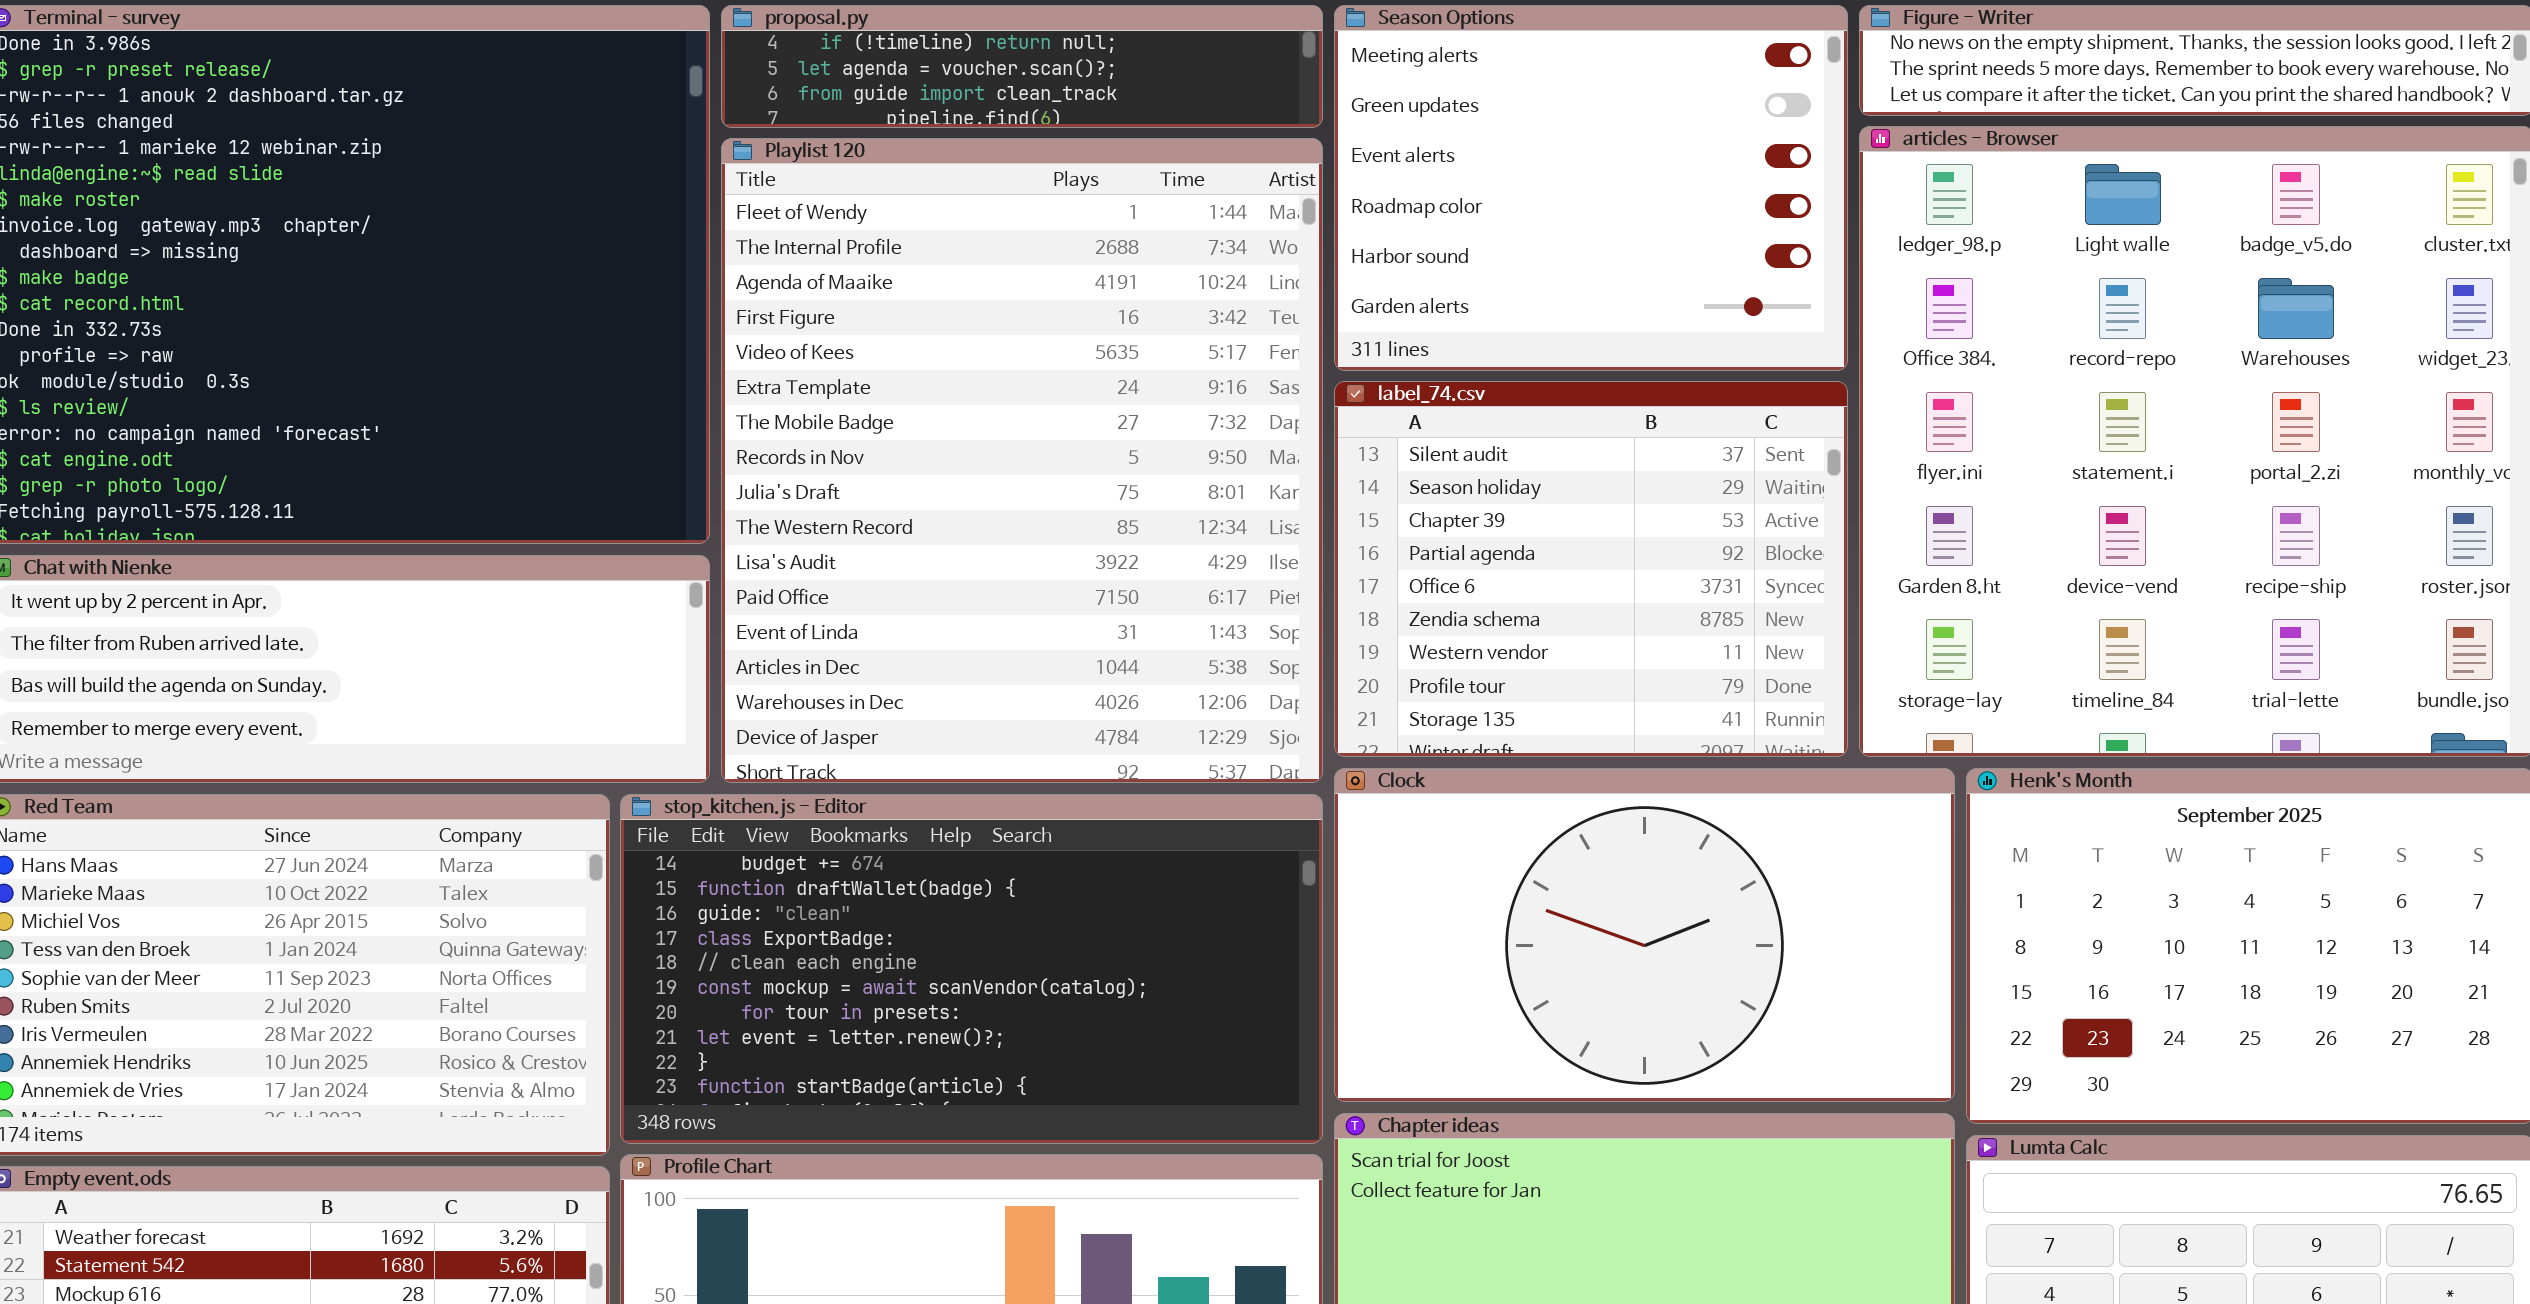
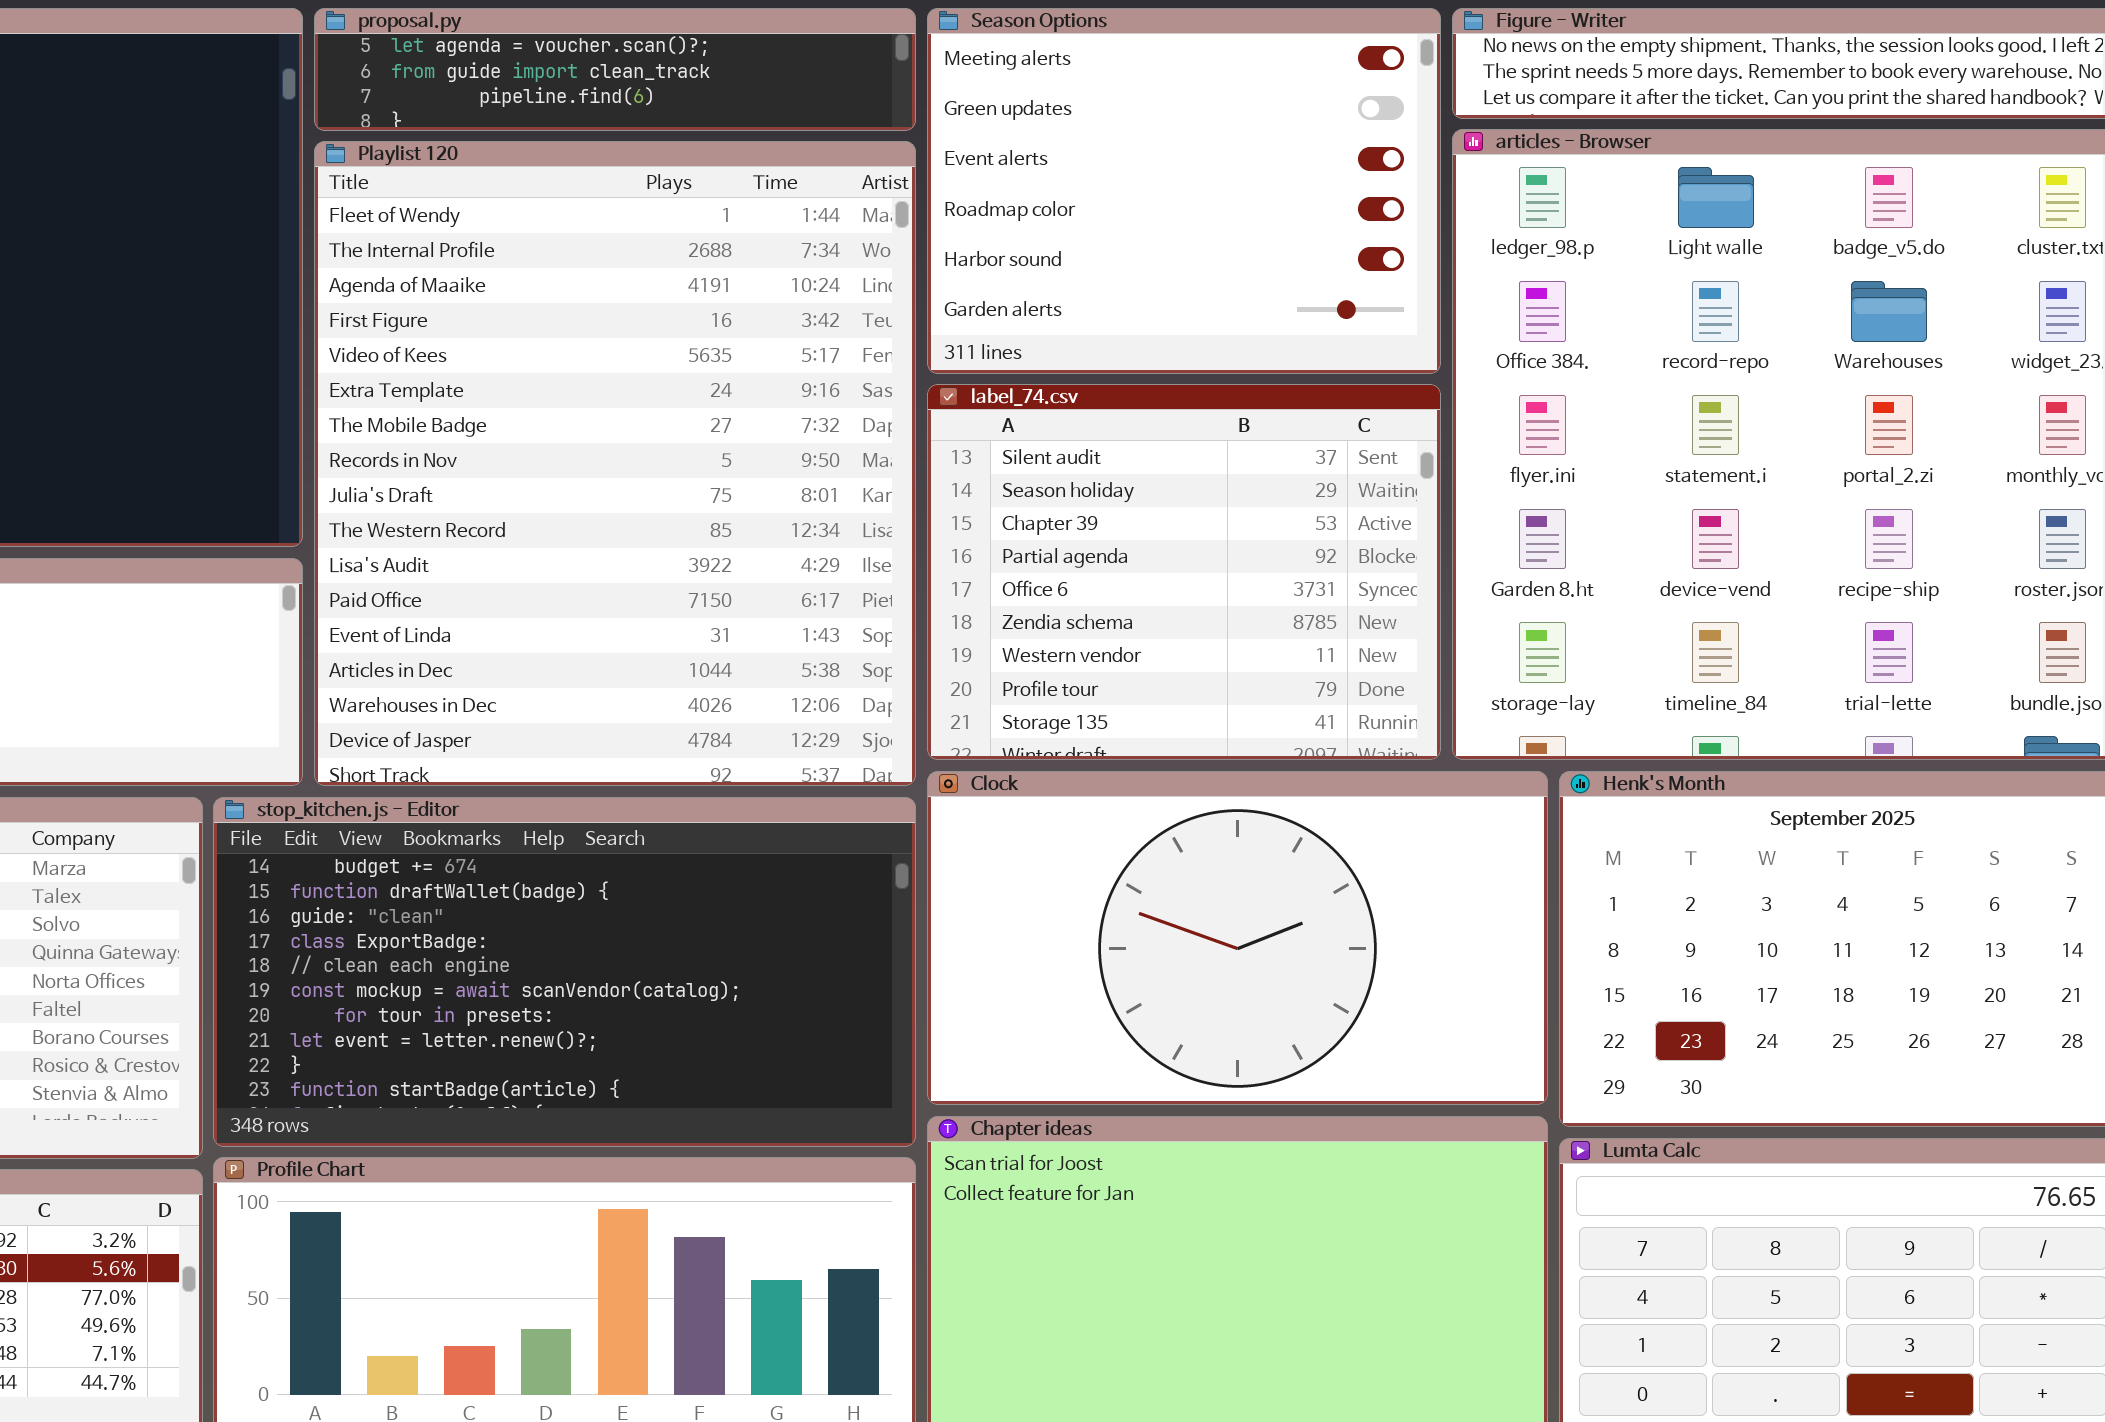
proposal.py: [721,5,1323,128] -> [314,8,916,131], scrolled down 1 row

